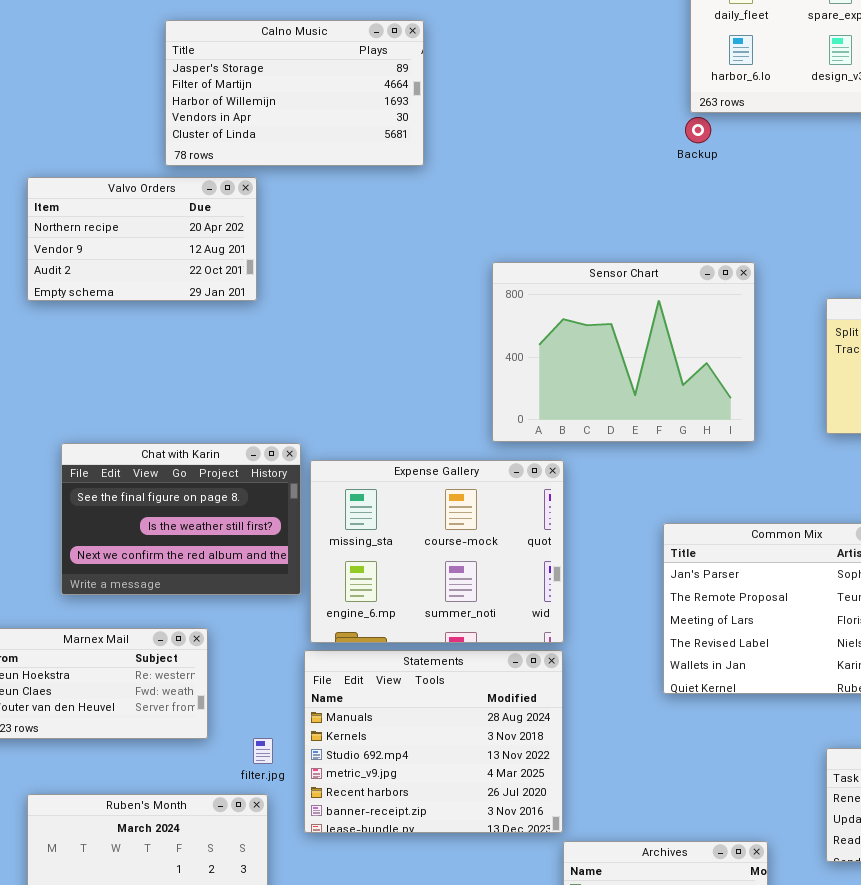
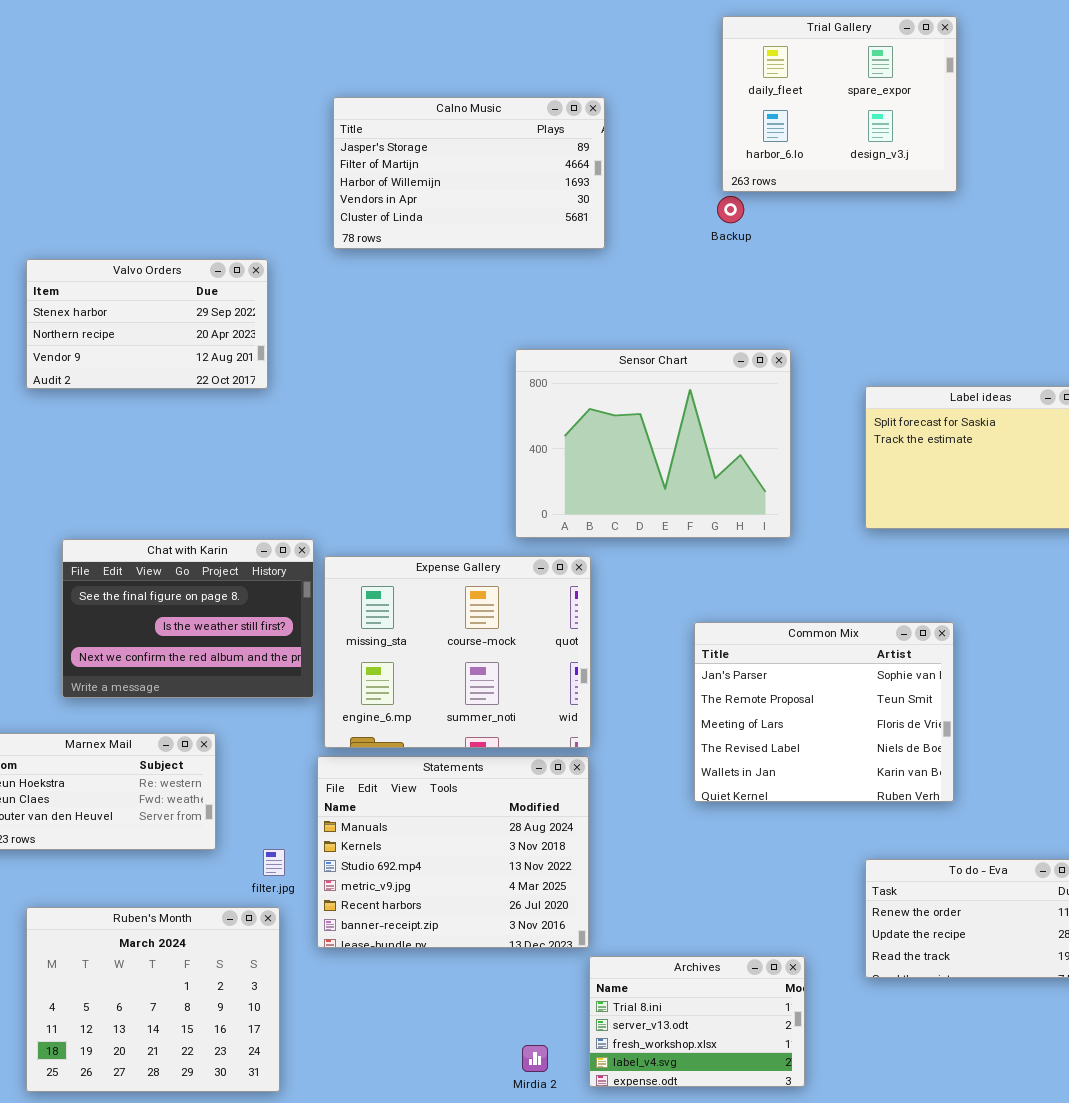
Calno Music: [165,20,424,166] -> [333,97,605,249], moved
Valvo Orders: [27,177,257,301] -> [26,259,268,389], scrolled up 1 row

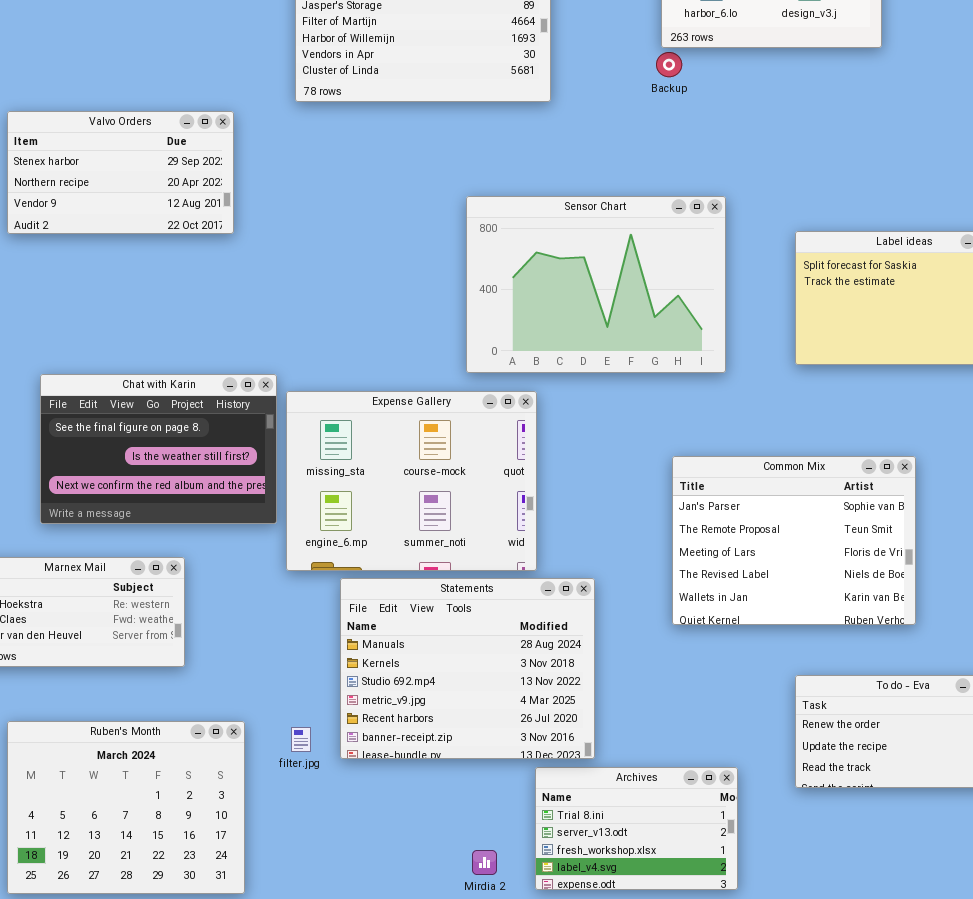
Common Mix: [694,622,954,802] -> [672,456,916,625], moved
Statements: [317,756,589,948] -> [340,578,595,759], moved
filter.jpg: [263,849,285,876] -> [291,727,311,752], moved

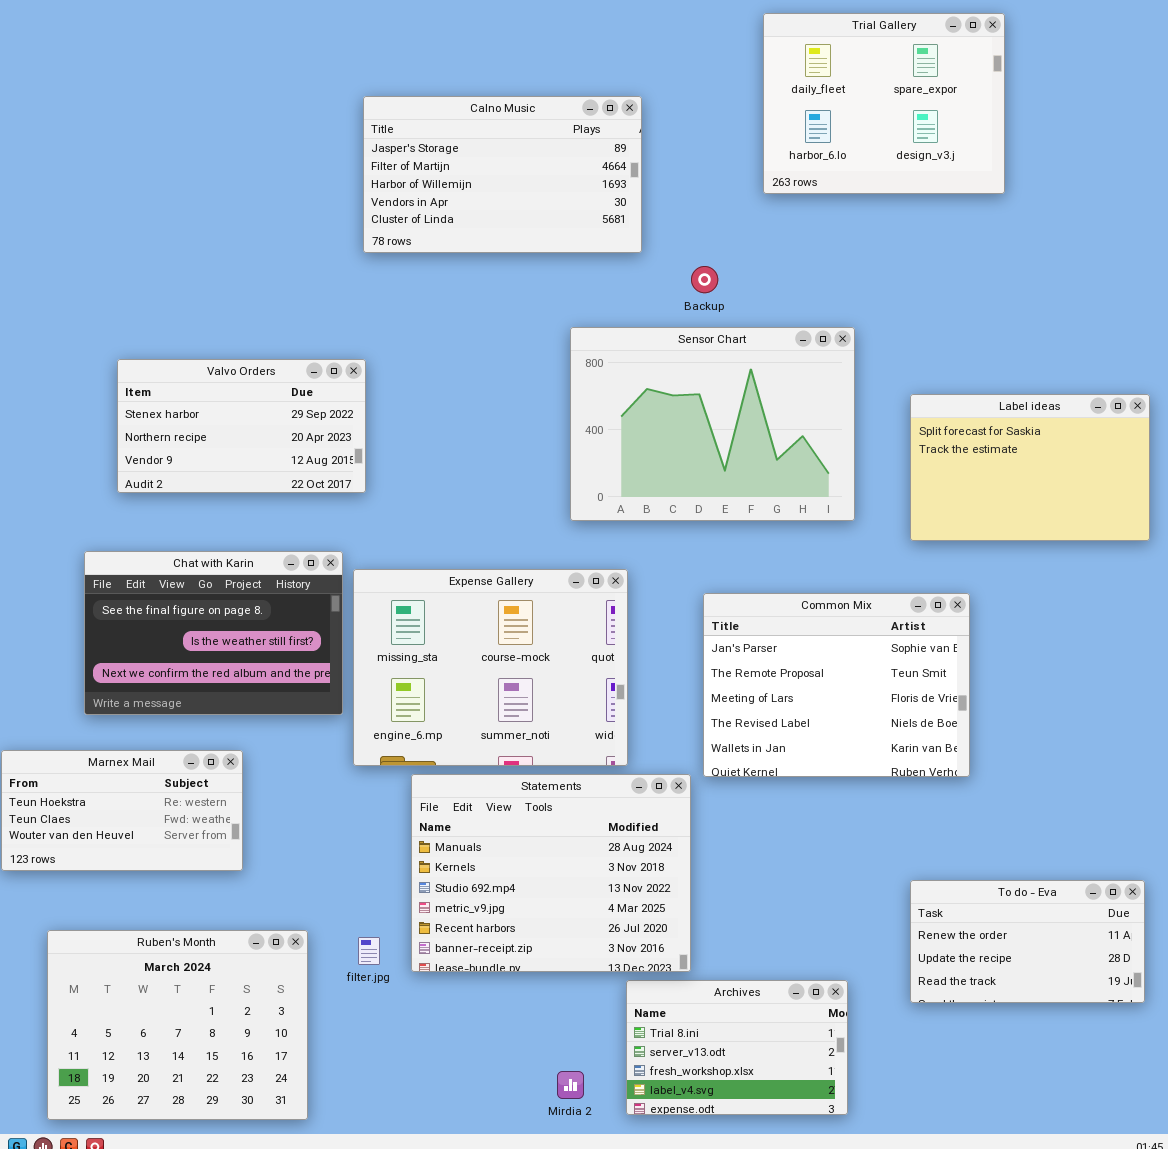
Backup: [656,52,682,77] -> [691,266,718,293], moved
Valvo Orders: [7,111,234,234] -> [117,359,366,493], moved
Sensor Chart: [466,196,726,373] -> [570,327,855,521], moved
Common Mix: [672,456,916,625] -> [703,593,970,777], moved

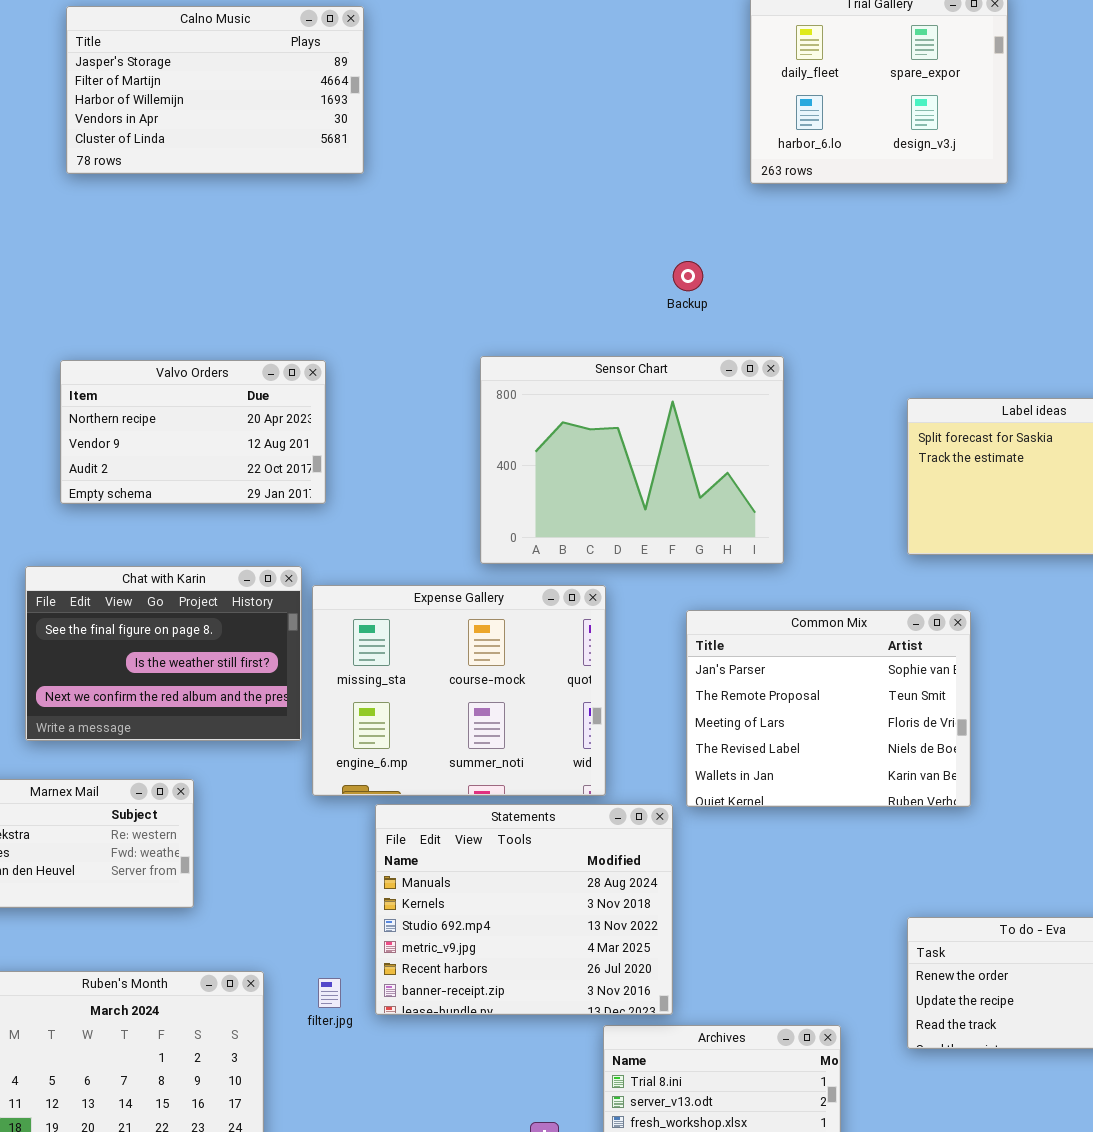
Calno Music: [363,96,642,253] -> [66,6,364,174], moved
Sensor Chart: [570,327,855,521] -> [480,356,784,564], moved
Valvo Orders: [117,359,366,493] -> [60,360,326,504], scrolled down 1 row

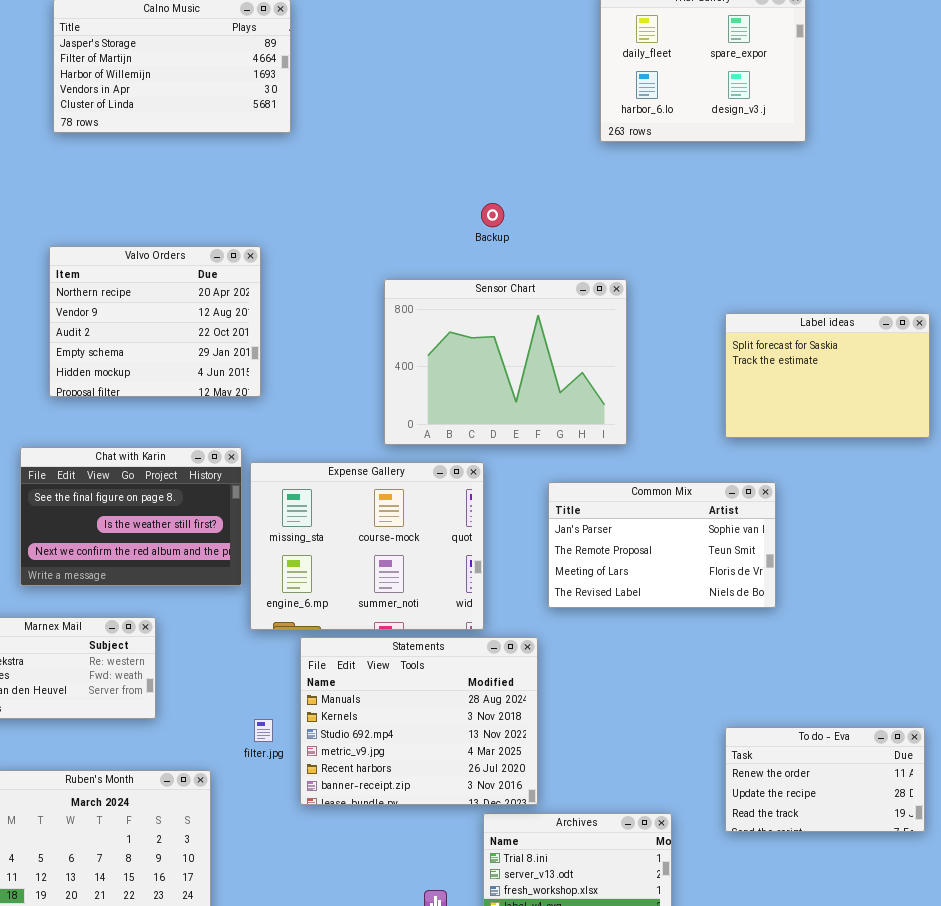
Backup: [673,261,703,291] -> [481,203,504,227], moved
Valvo Orders: [60,360,326,504] -> [49,246,261,397], resized
Common Mix: [686,610,971,807] -> [548,482,776,608], resized
filter.jpg: [318,978,341,1008] -> [254,719,273,742], moved

